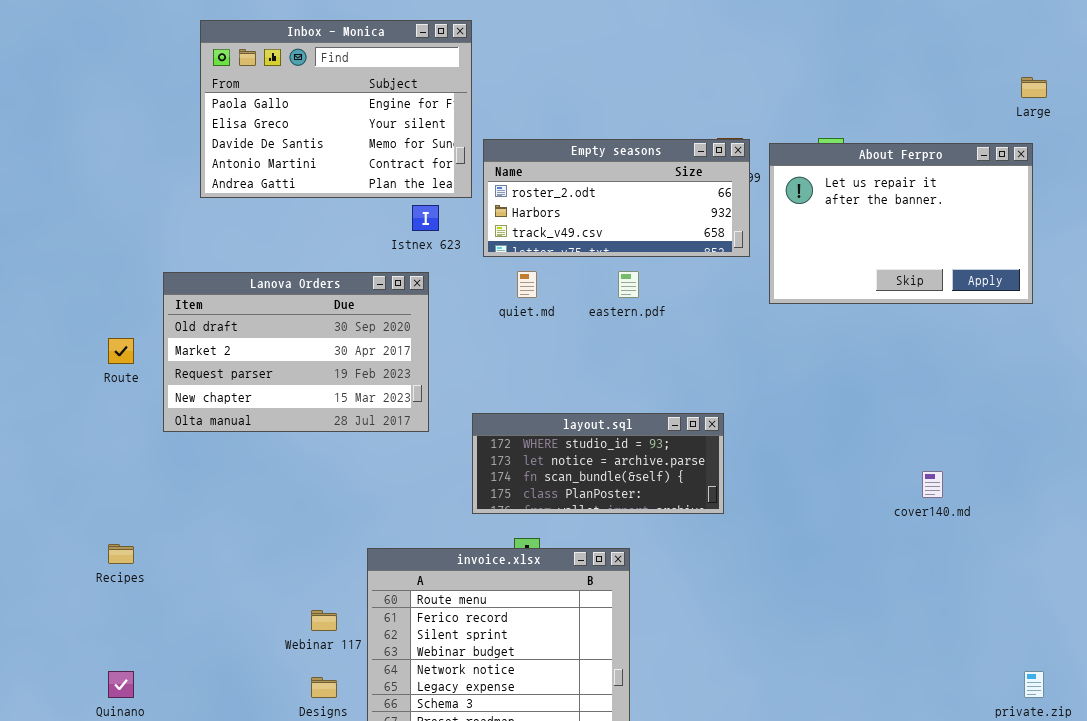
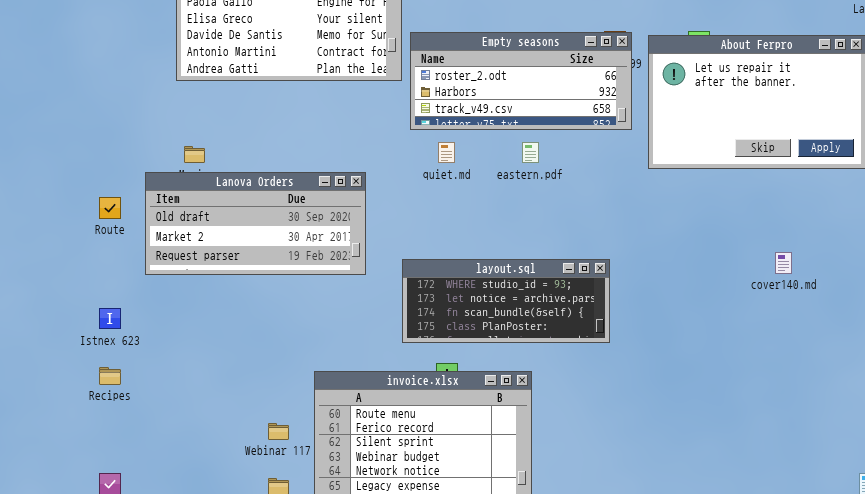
Istnex 623: [412,205,439,231] -> [99,308,121,329], moved
Lanova Orders: [163,272,429,432] -> [145,172,366,275], resized
cover140.md: [922,471,943,498] -> [775,252,792,274], moved

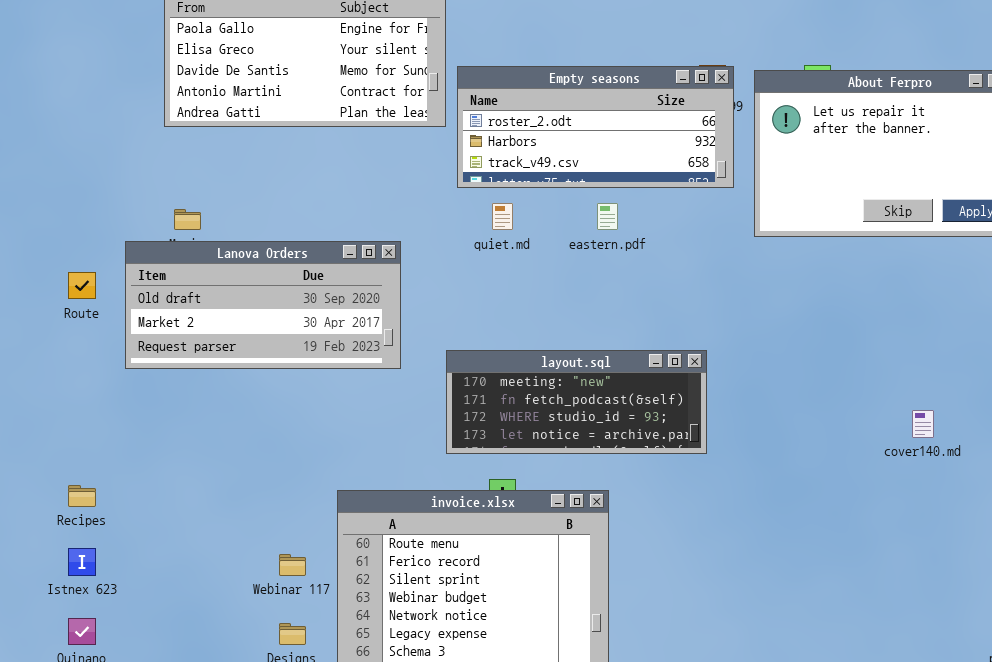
cover140.md: [775,252,792,274] -> [912,410,934,438], moved
layout.sql: [402,259,610,343] -> [446,350,707,454], scrolled up 2 rows
Istnex 623: [99,308,121,329] -> [68,548,96,576], moved

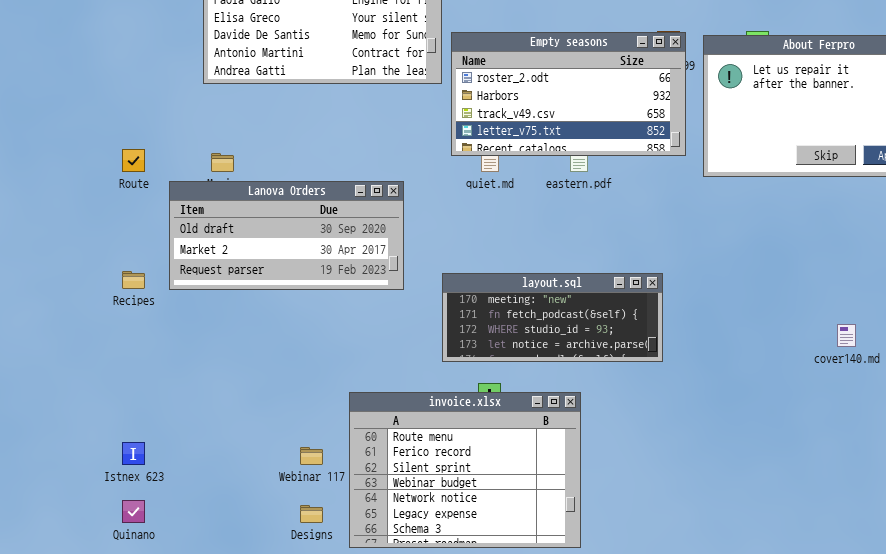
Empty seasons: [457,66,734,188] -> [451,32,686,156], resized
Route: [68,272,96,299] -> [122,149,145,172], moved
Recipes: [68,485,96,507] -> [122,271,145,289], moved

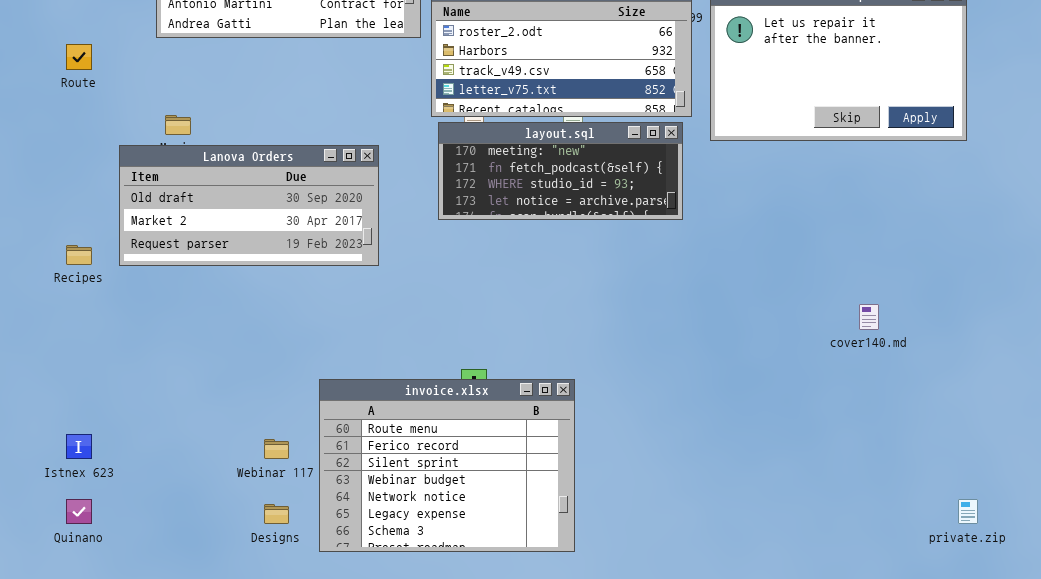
Route: [122,149,145,172] -> [66,44,92,70], moved
layout.sql: [442,273,663,362] -> [438,122,683,220], moved

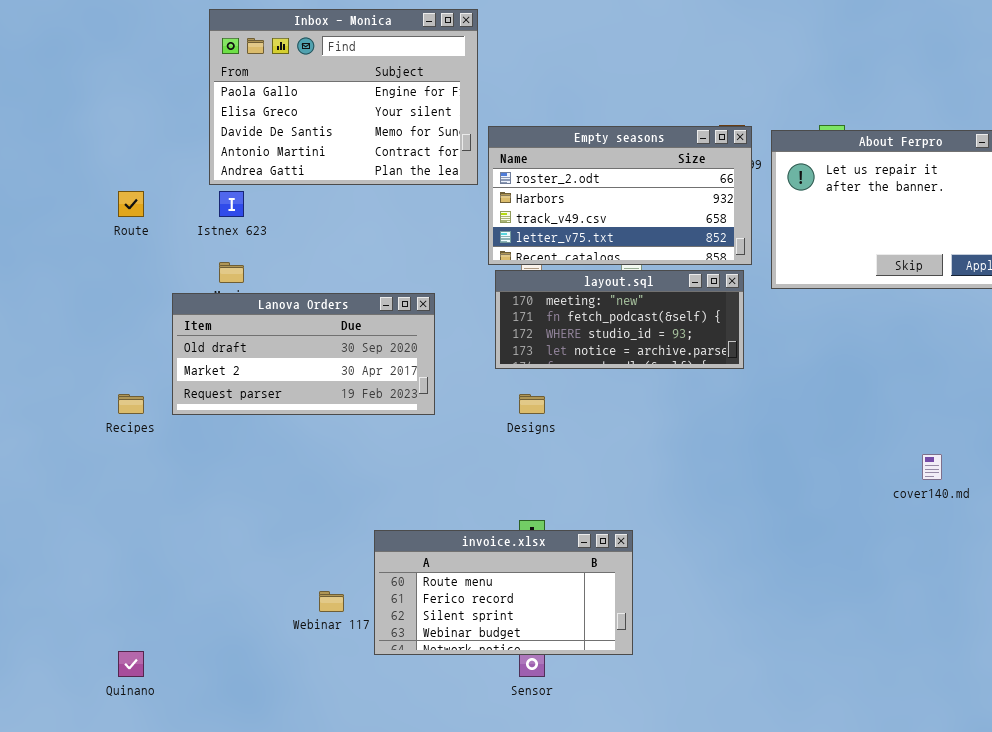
invoice.xlsx: [319,379,575,552] -> [374,530,633,655], resized
Istnex 623: [66,434,92,459] -> [219,191,244,217], moved
Designs: [264,504,289,524] -> [519,394,545,414], moved

